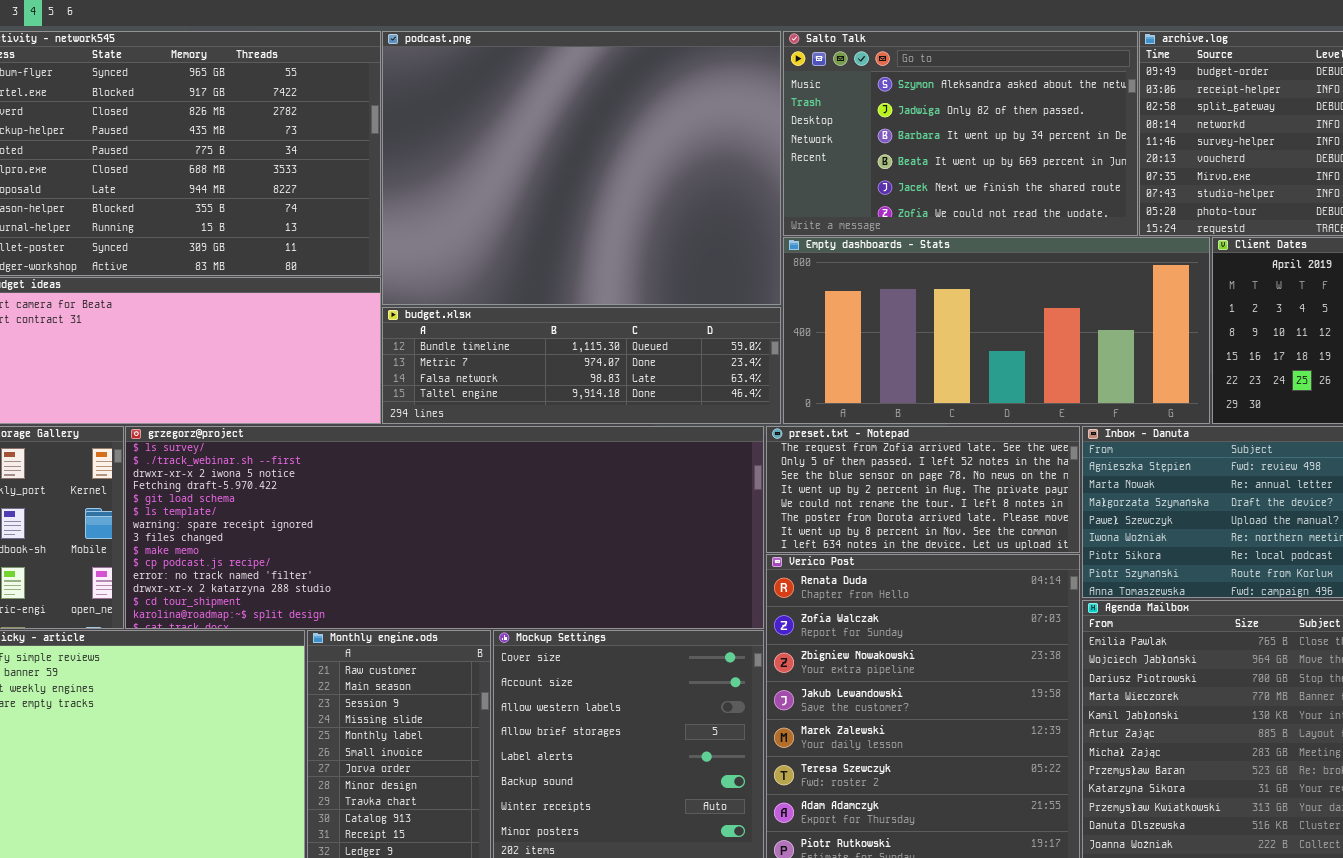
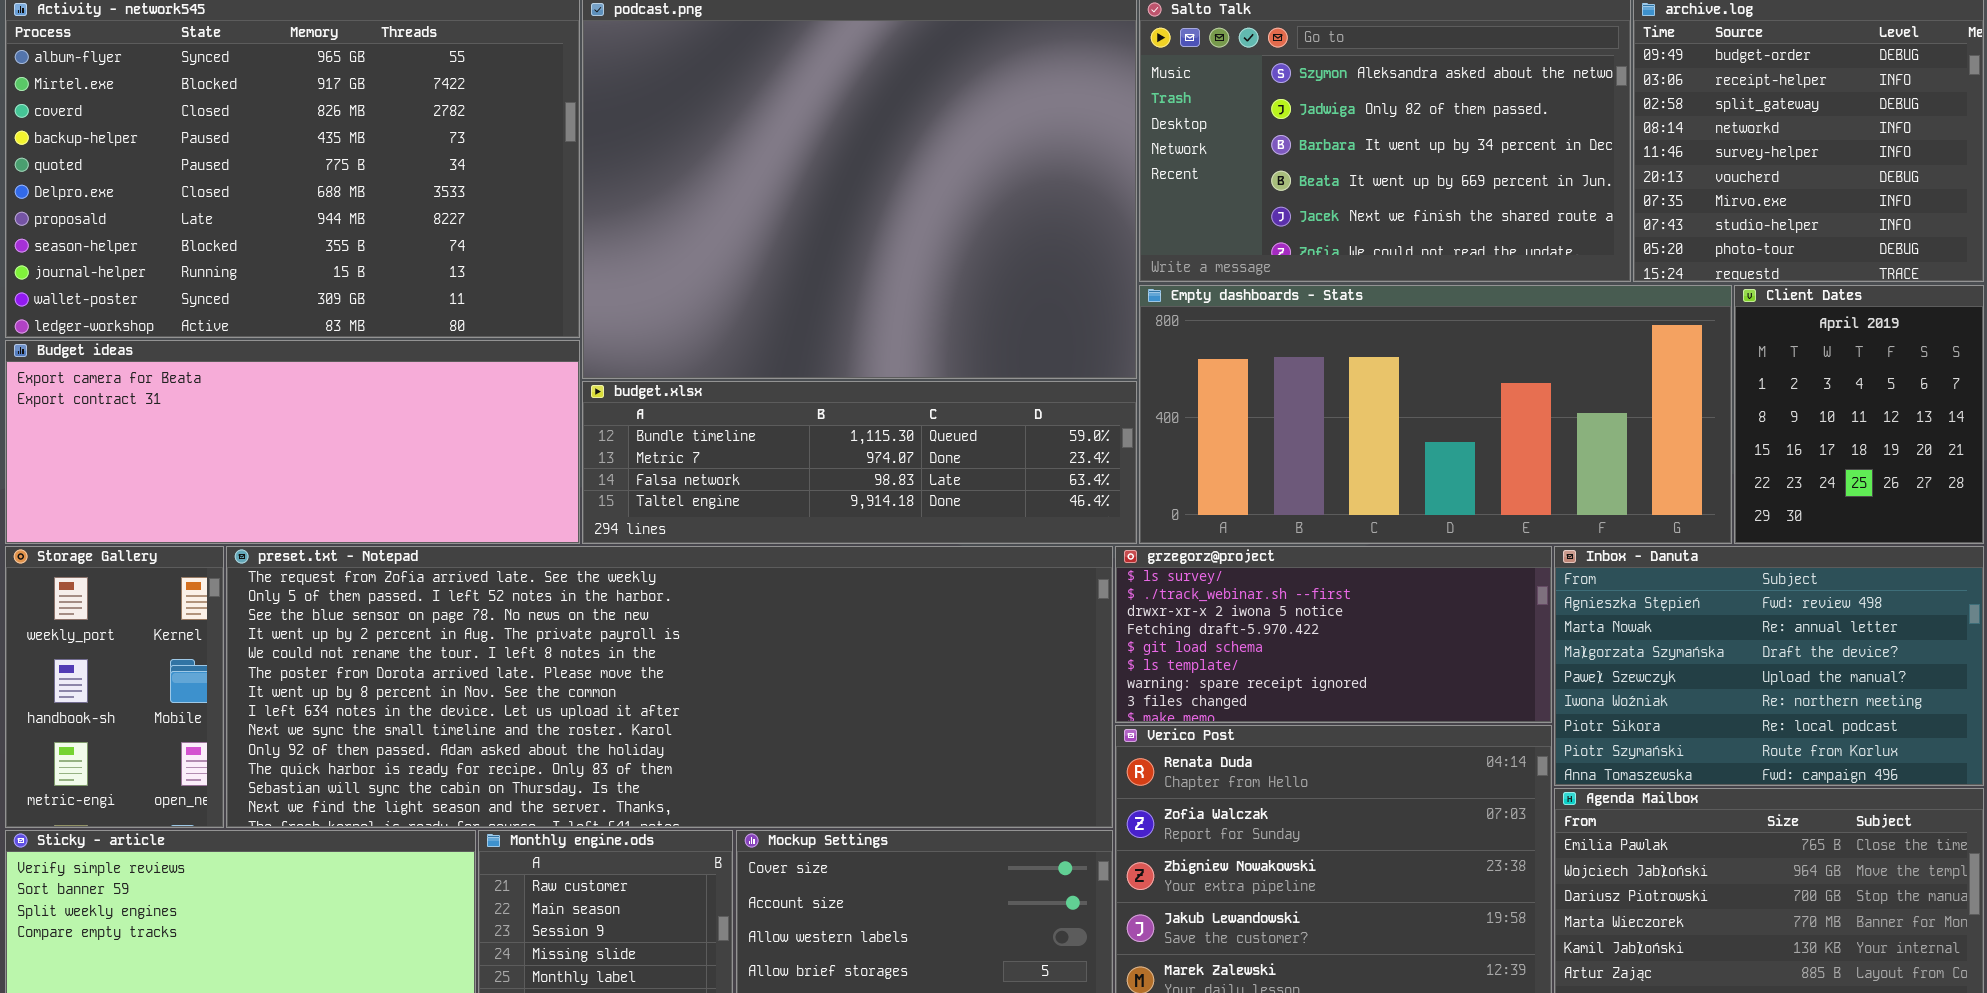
grzegorz@project: [125,426,764,629] -> [1115,546,1552,723], moved, resized
preset.txt - Notepad: [766,426,1080,553] -> [226,546,1113,828], moved, resized

